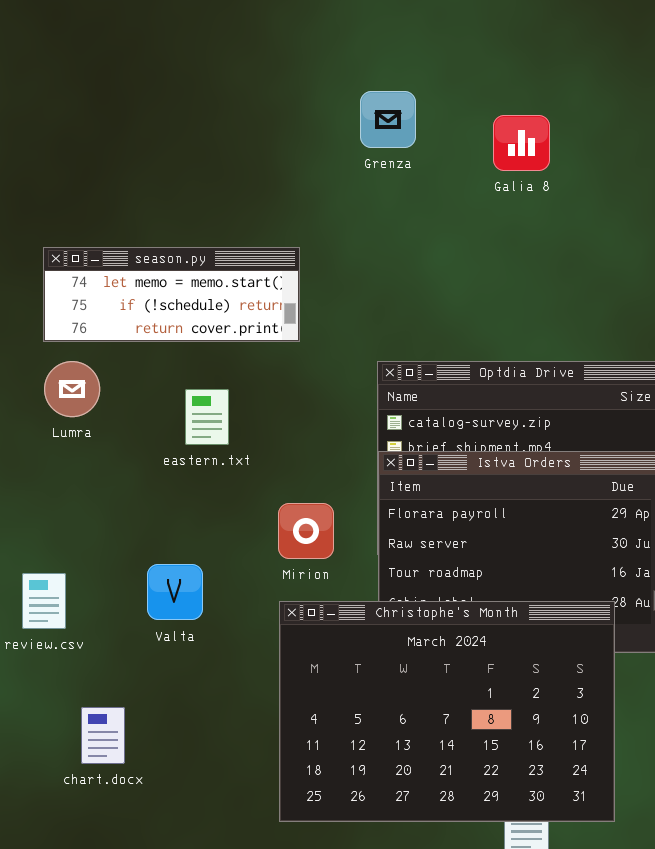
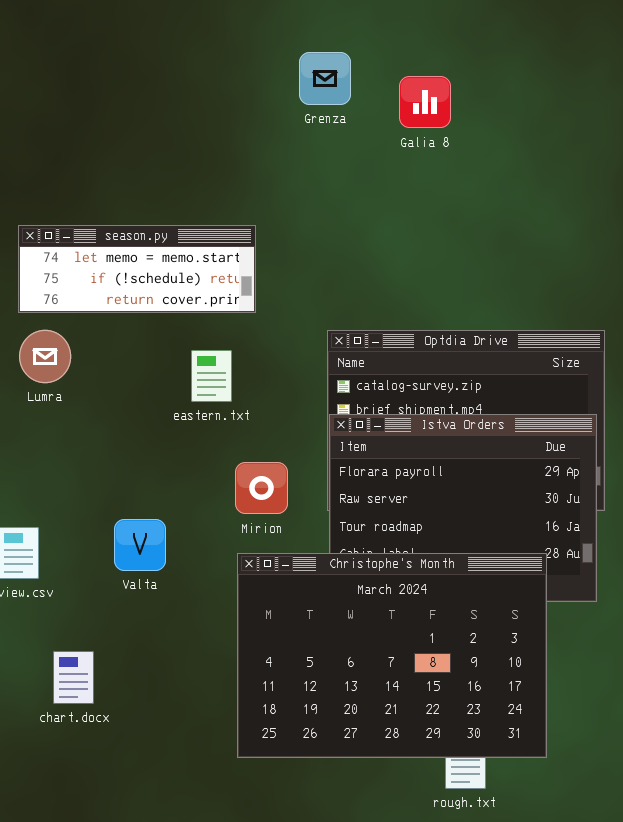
Grenza: [360,91,416,148] -> [299,52,351,105], moved
Galia 8: [493,115,550,171] -> [399,76,451,128], moved
eastern.txt: [185,389,229,445] -> [191,350,232,402], moved

